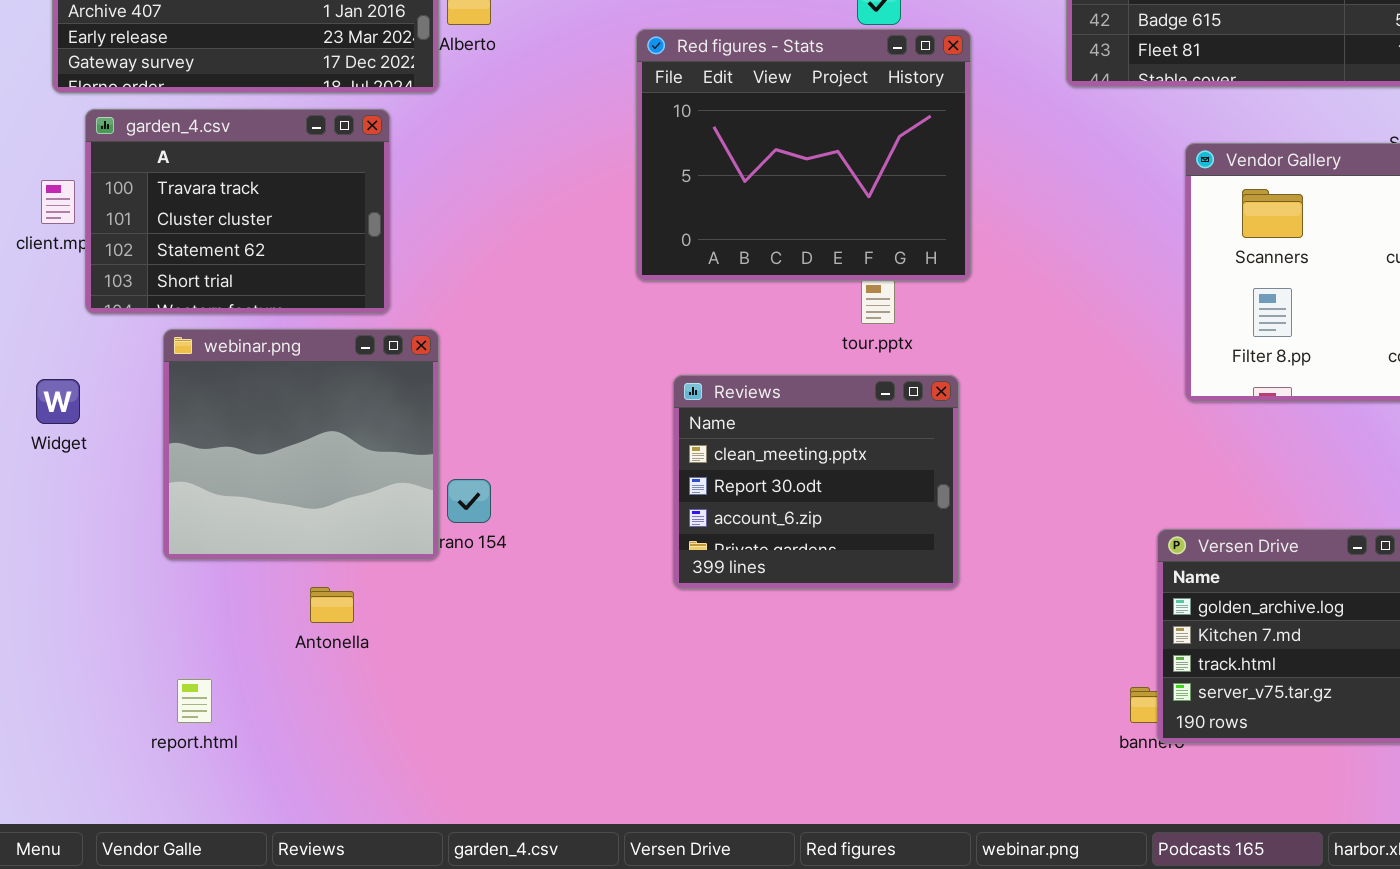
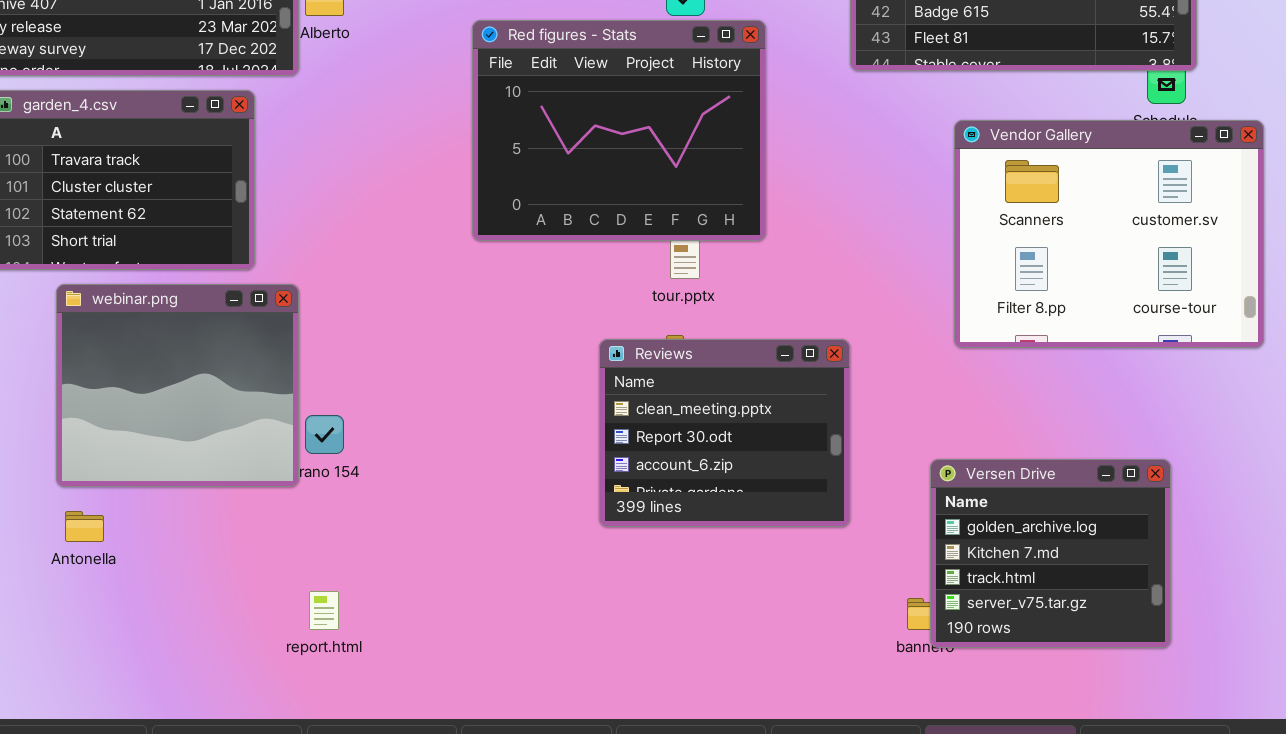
Reviews: [673,375,959,589] -> [599,339,850,527], moved
Antonella: [310,587,354,623] -> [65,511,104,542], moved
report.html: [177,679,212,723] -> [309,591,339,630], moved

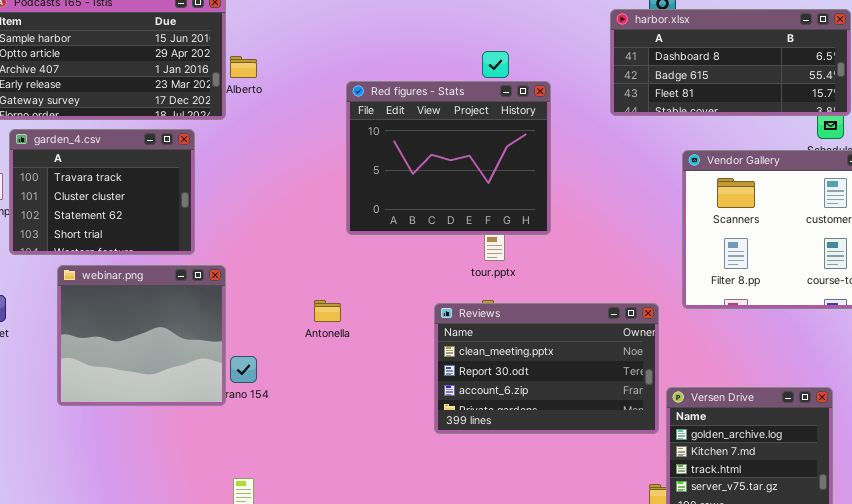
Reviews: [599,339,850,527] -> [434,303,659,434], resized
Antonella: [65,511,104,542] -> [314,300,341,322], moved

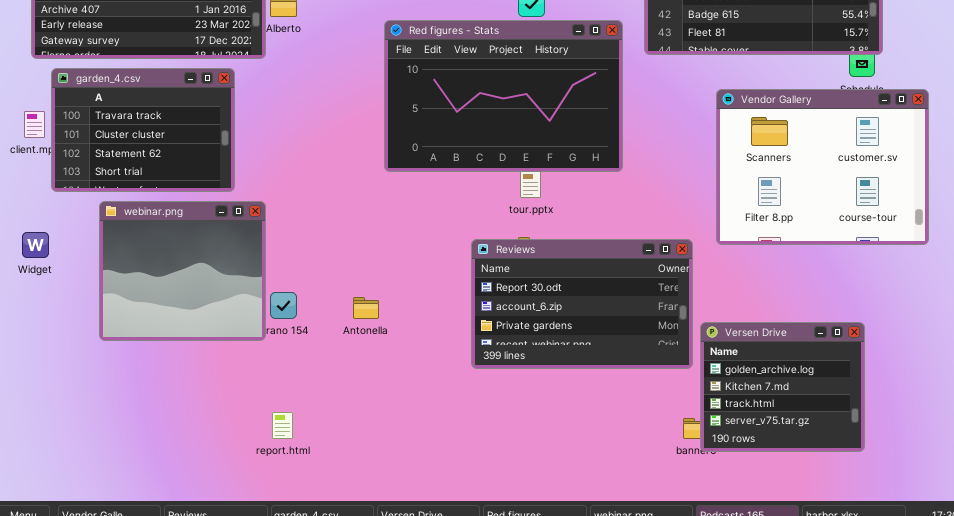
Red figures - Stats: [346,81,551,235] -> [384,20,623,172], resized
Antonella: [314,300,341,322] -> [353,297,379,319], moved
Reviews: [434,303,659,434] -> [471,239,693,369], scrolled down 1 row

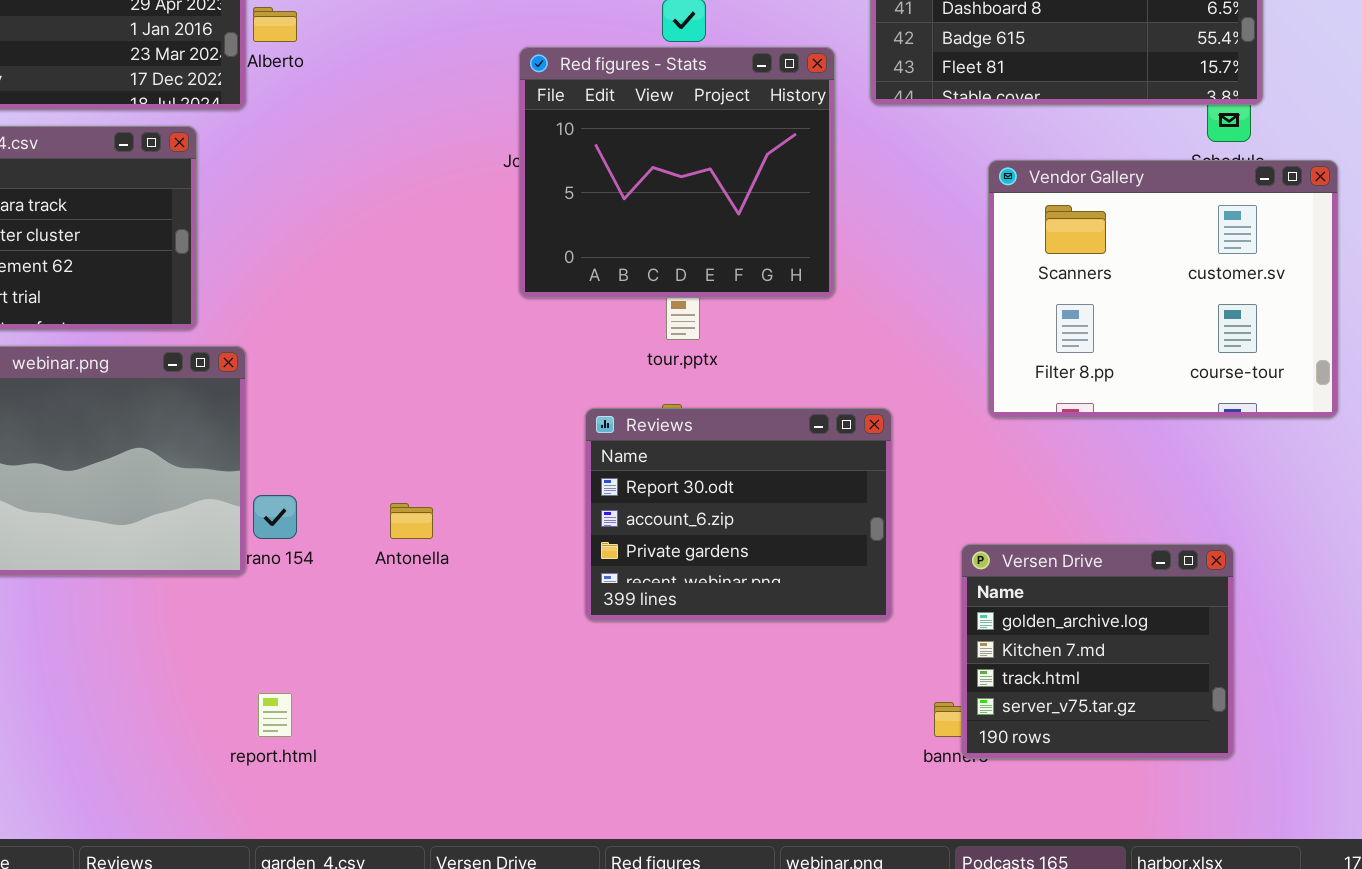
Red figures - Stats: [384,20,623,172] -> [519,47,835,298], resized
Reviews: [471,239,693,369] -> [585,408,892,621], resized

